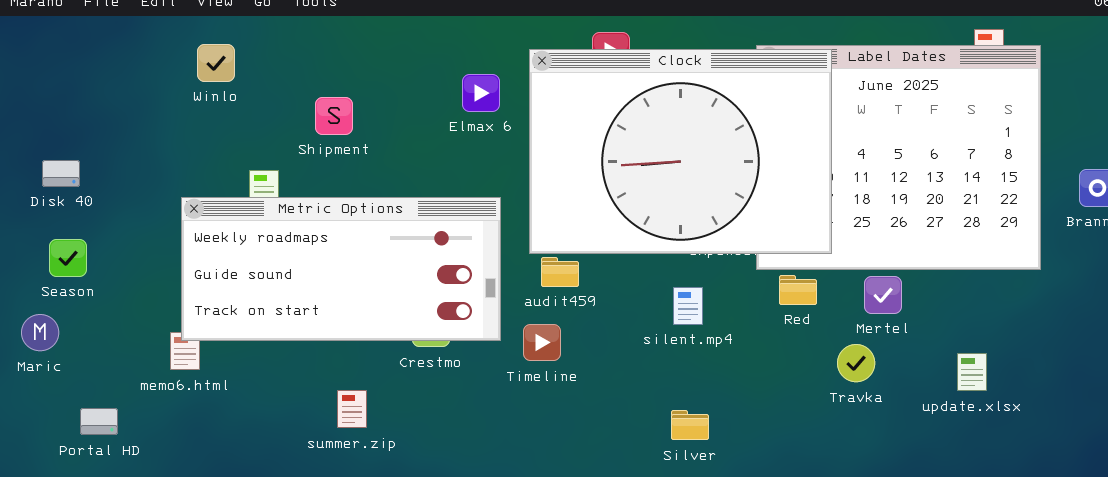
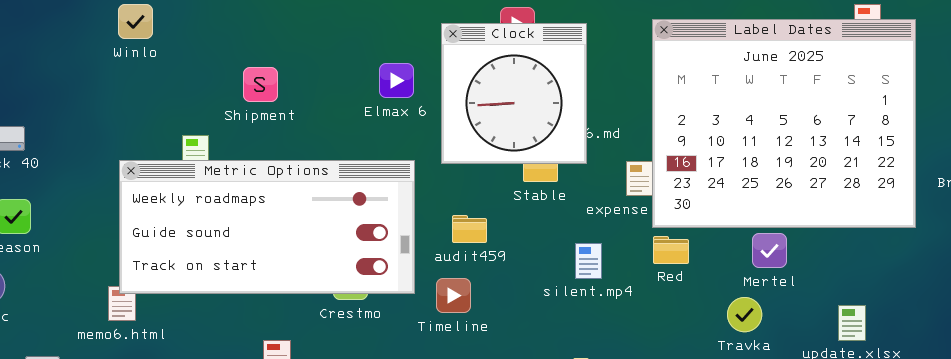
Winlo: [197,44,235,82] -> [118,4,153,39], moved
Clock: [529,49,832,254] -> [441,23,587,164], resized
Elmax 6: [462,74,500,112] -> [379,63,414,98], moved
Red: [779,275,817,305] -> [653,236,689,264], moved

